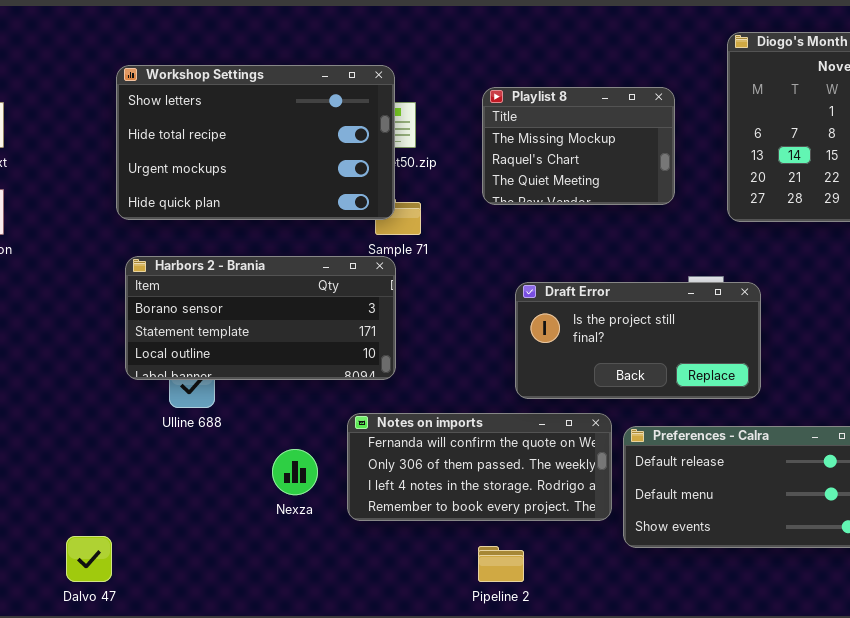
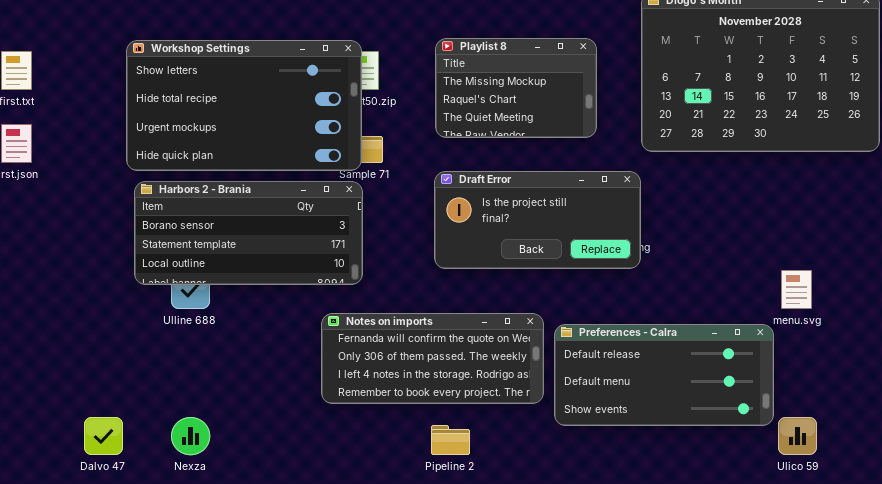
Workshop Settings: [116,65,395,220] -> [126,40,362,171], moved
Draft Error: [515,282,761,399] -> [434,171,641,269], moved
Nexza: [272,449,318,495] -> [171,417,210,455], moved

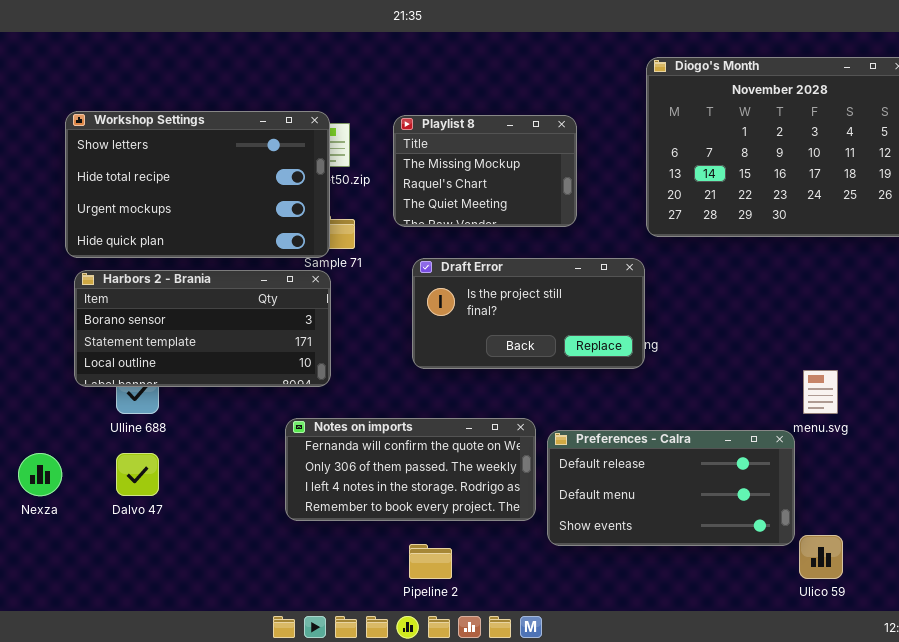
Playlist 8: [435,38,597,138] -> [393,115,577,227], moved
Dalvo 47: [84,417,123,455] -> [116,453,159,496], moved
Nexza: [171,417,210,455] -> [18,453,62,496], moved

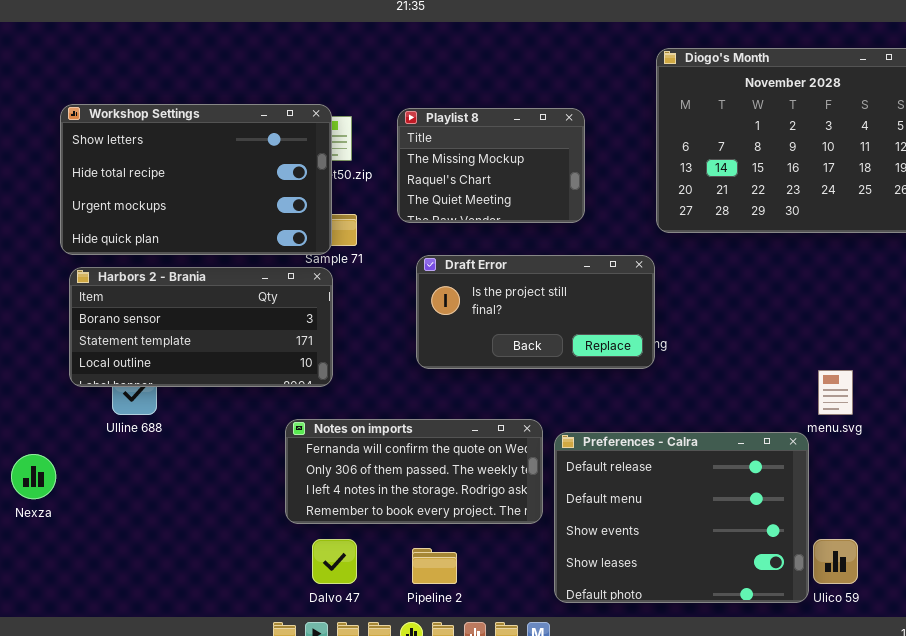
Preferences - Calra: [547,430,795,546] -> [554,432,809,603], resized
Dalvo 47: [116,453,159,496] -> [312,539,357,584], moved

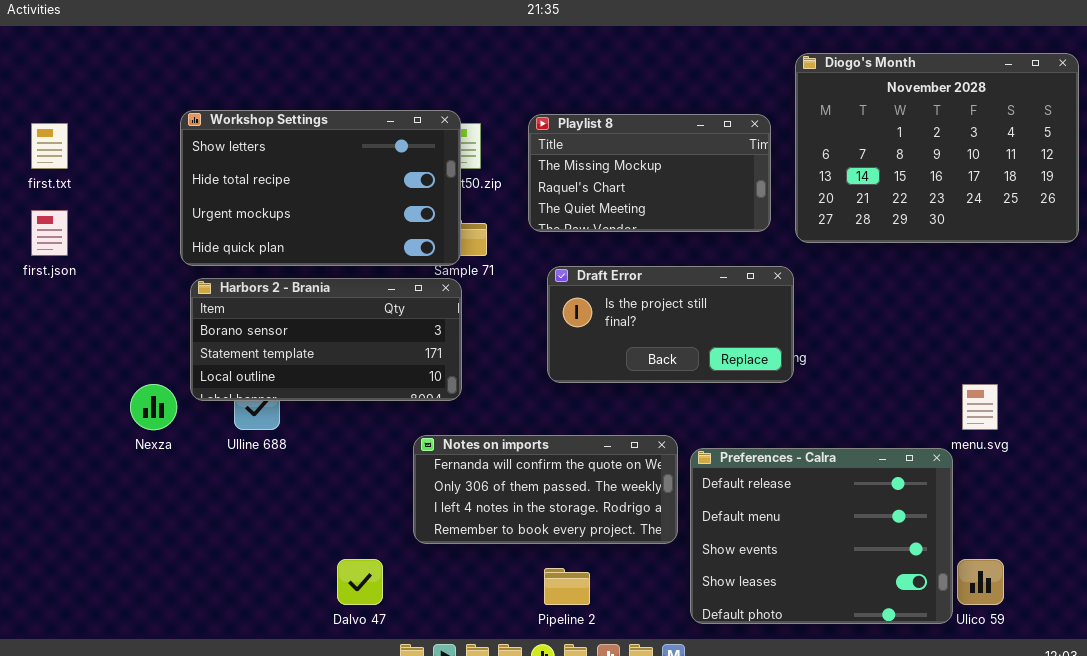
Playlist 8: [397,108,585,223] -> [528,114,771,232], resized
Nexza: [11,454,56,499] -> [130,384,177,430], moved
Dalvo 47: [312,539,357,584] -> [337,559,383,605], moved

